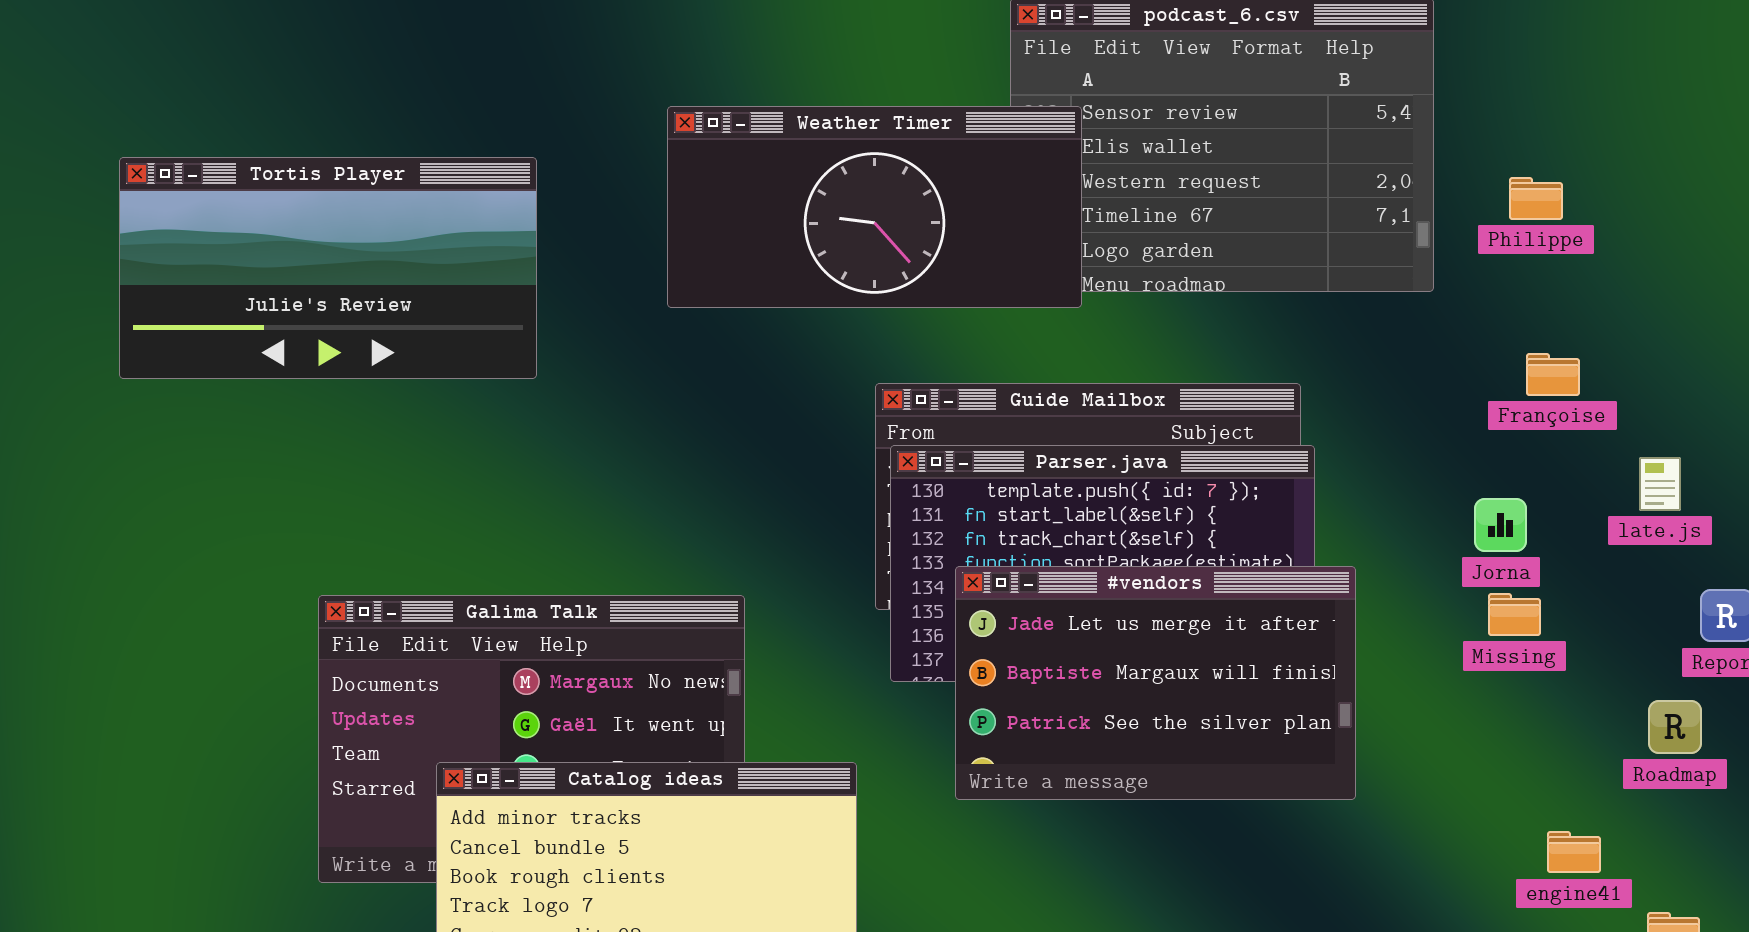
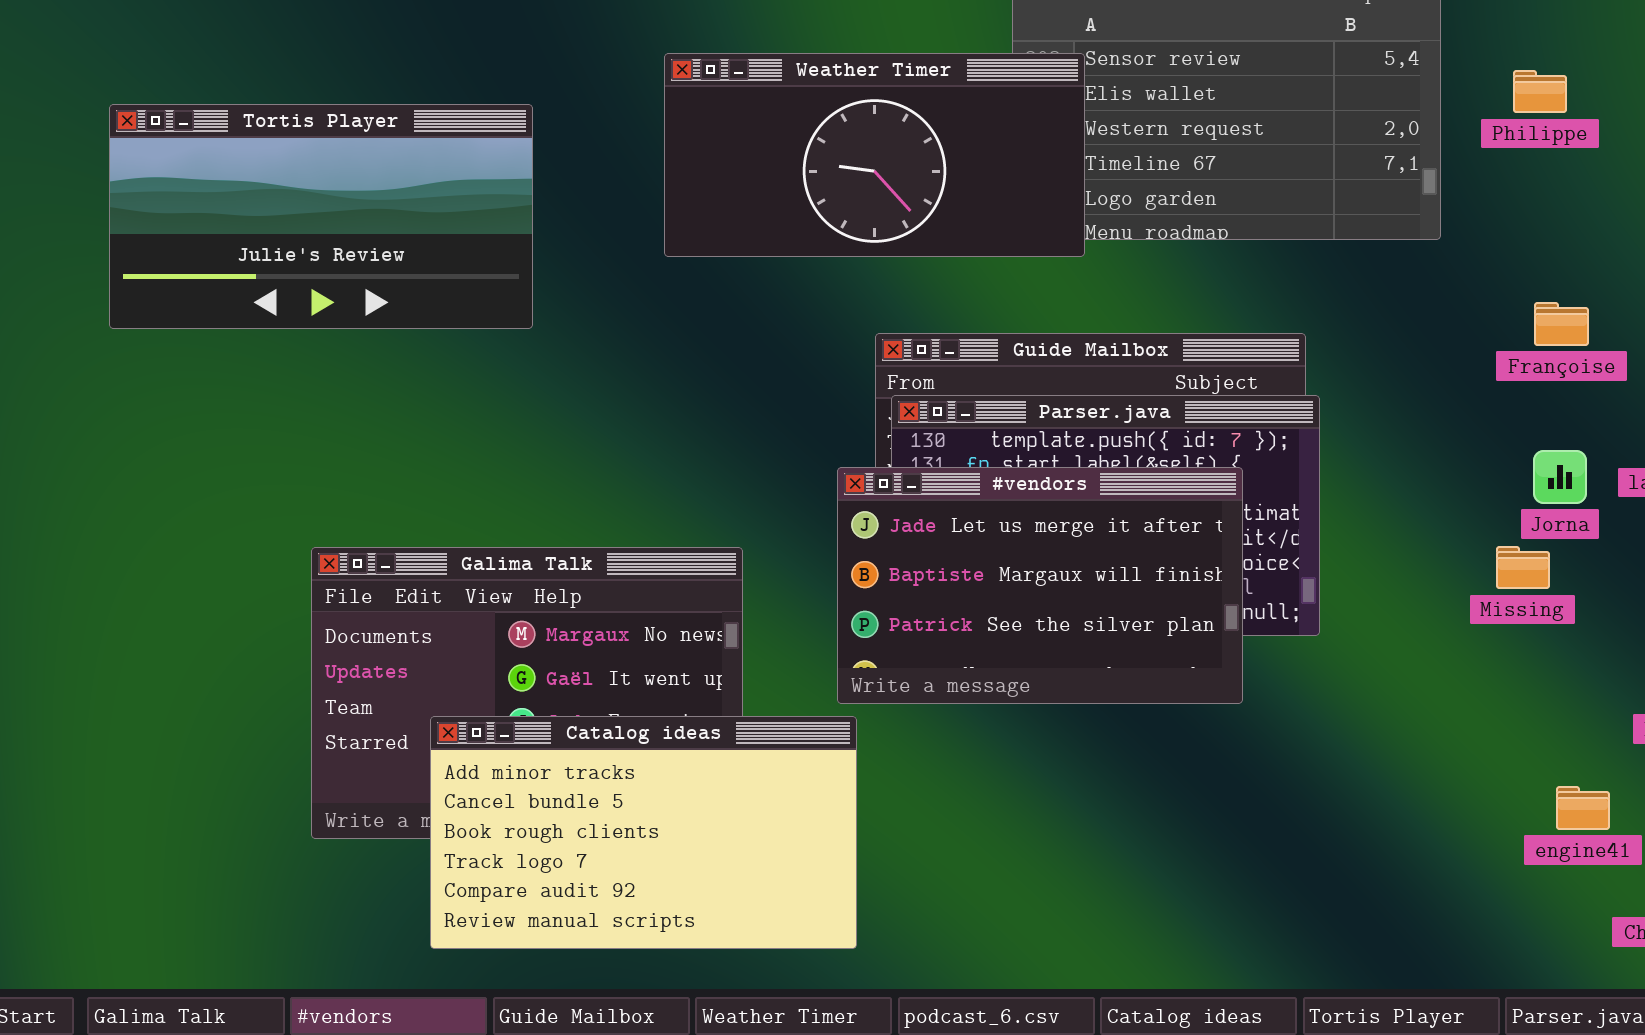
Philippe: [1509,177,1563,220] -> [1513,70,1567,113], moved
Jorna: [1474,498,1527,552] -> [1533,450,1587,504], moved
#vendors: [955,566,1356,800] -> [837,467,1243,704], moved

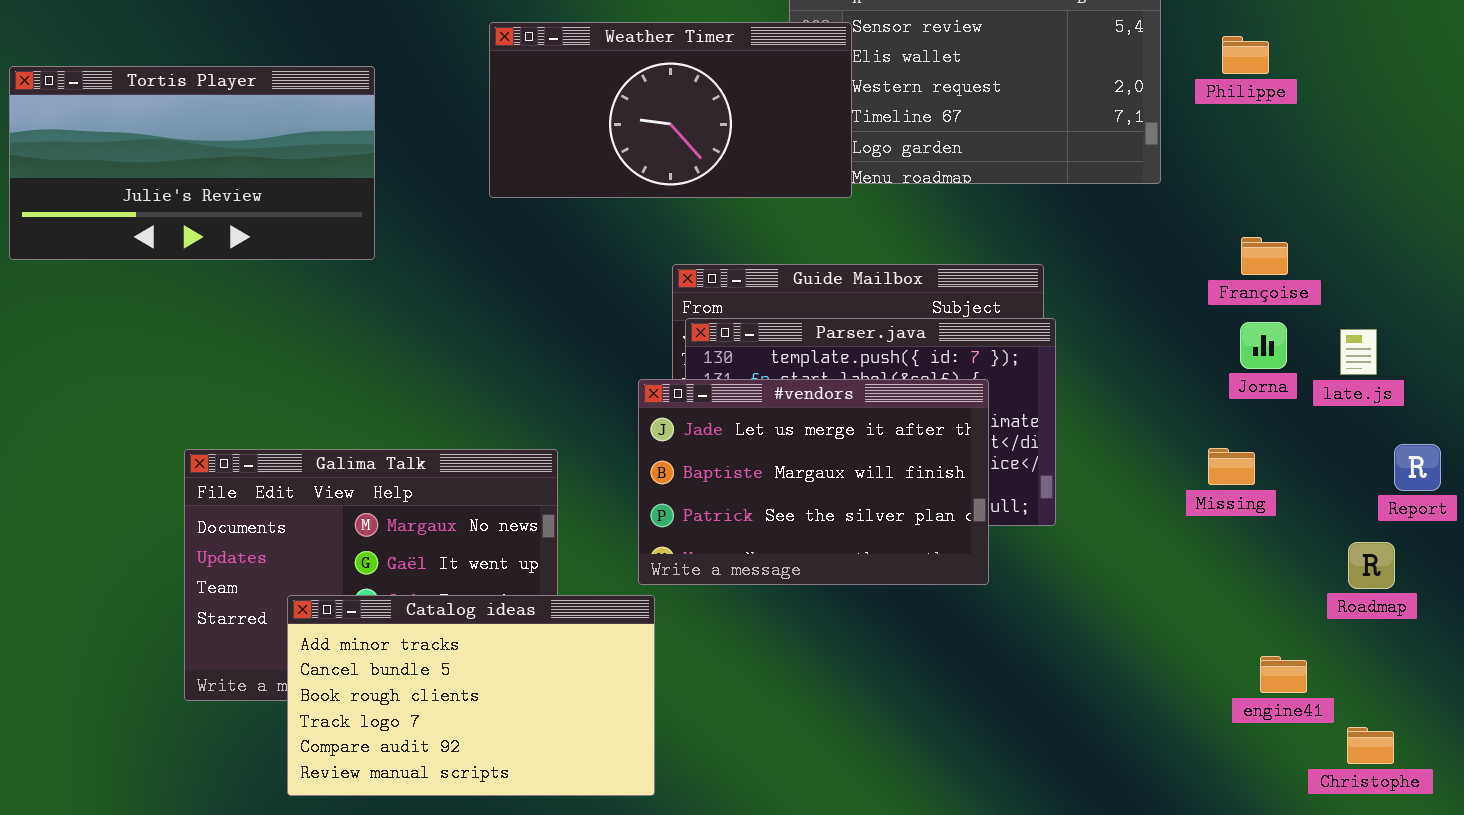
Jorna: [1533,450,1587,504] -> [1240,322,1287,369], moved

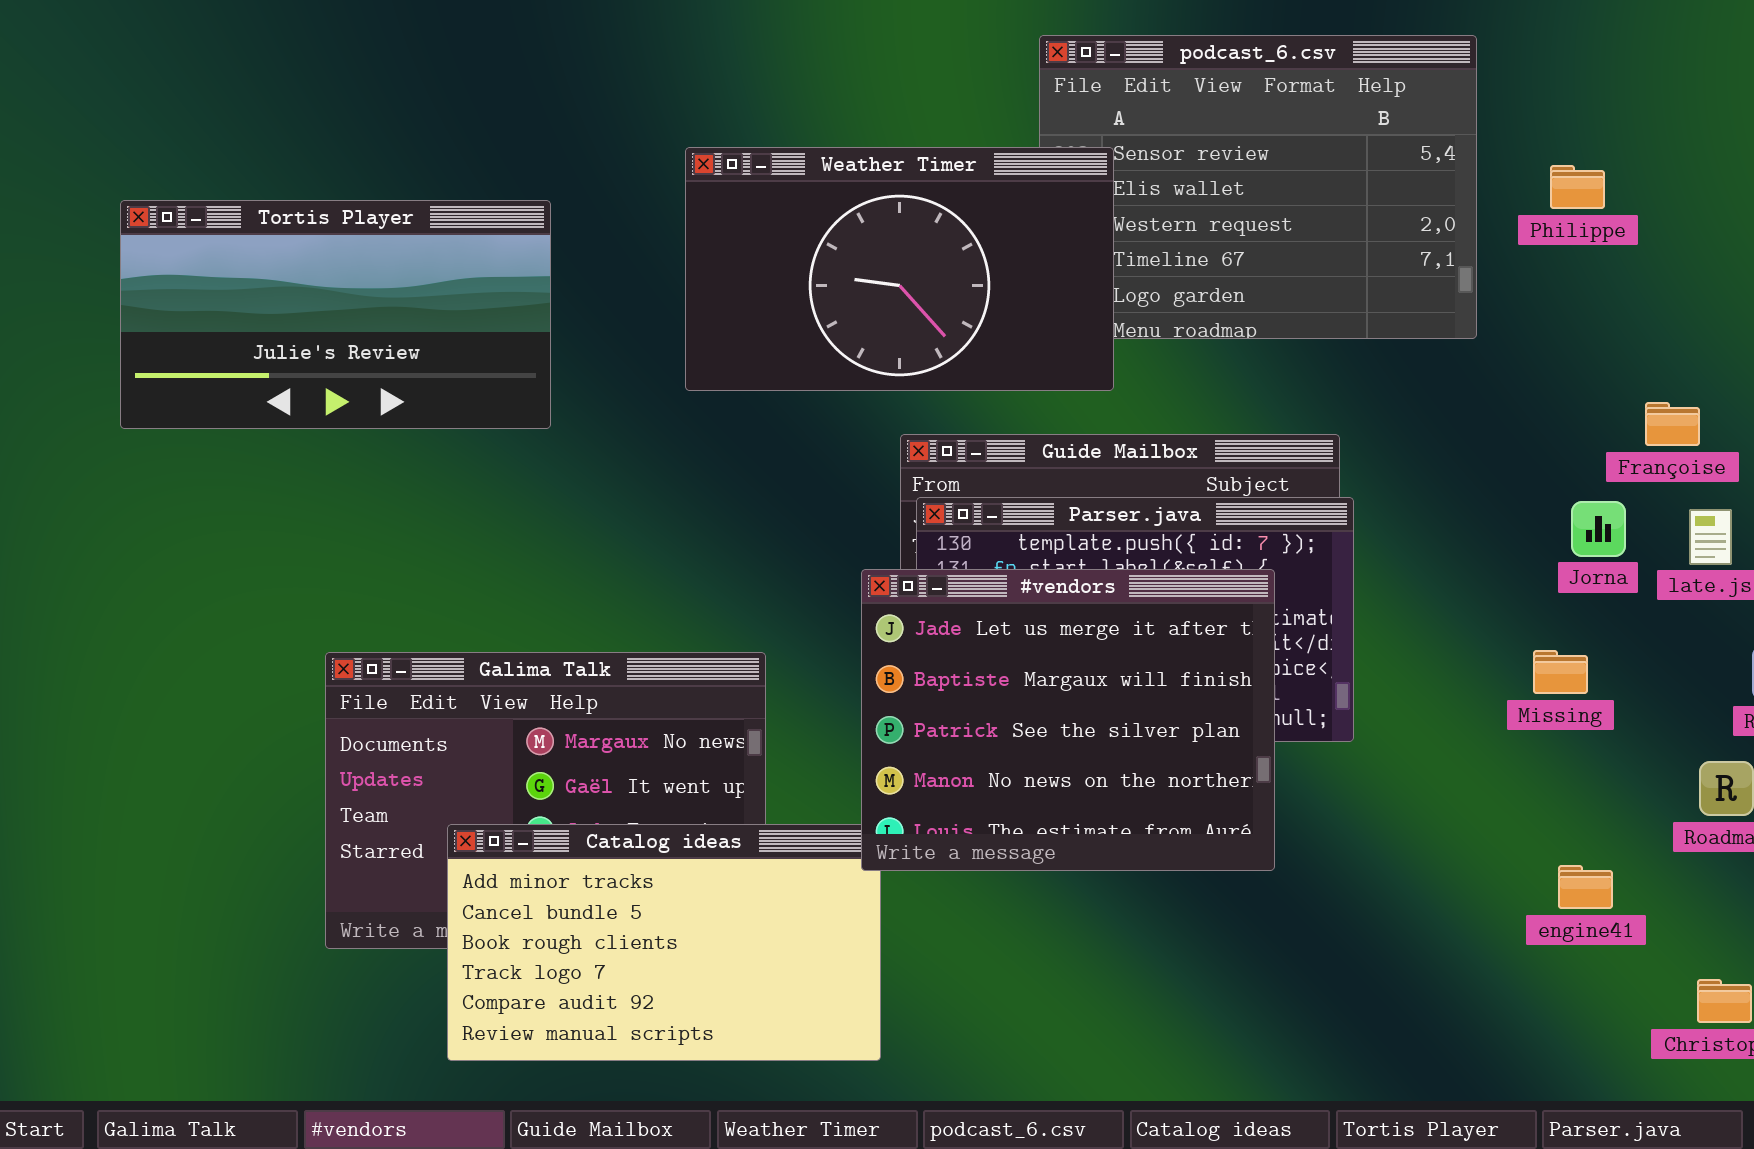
Weather Timer: [489,22,852,198] -> [685,147,1114,391], resized
Françoise: [1241,237,1288,275] -> [1645,402,1700,446], moved
#vendors: [638,379,989,585] -> [861,569,1275,871], resized
engine41: [1260,656,1307,693] -> [1558,865,1613,909], moved

